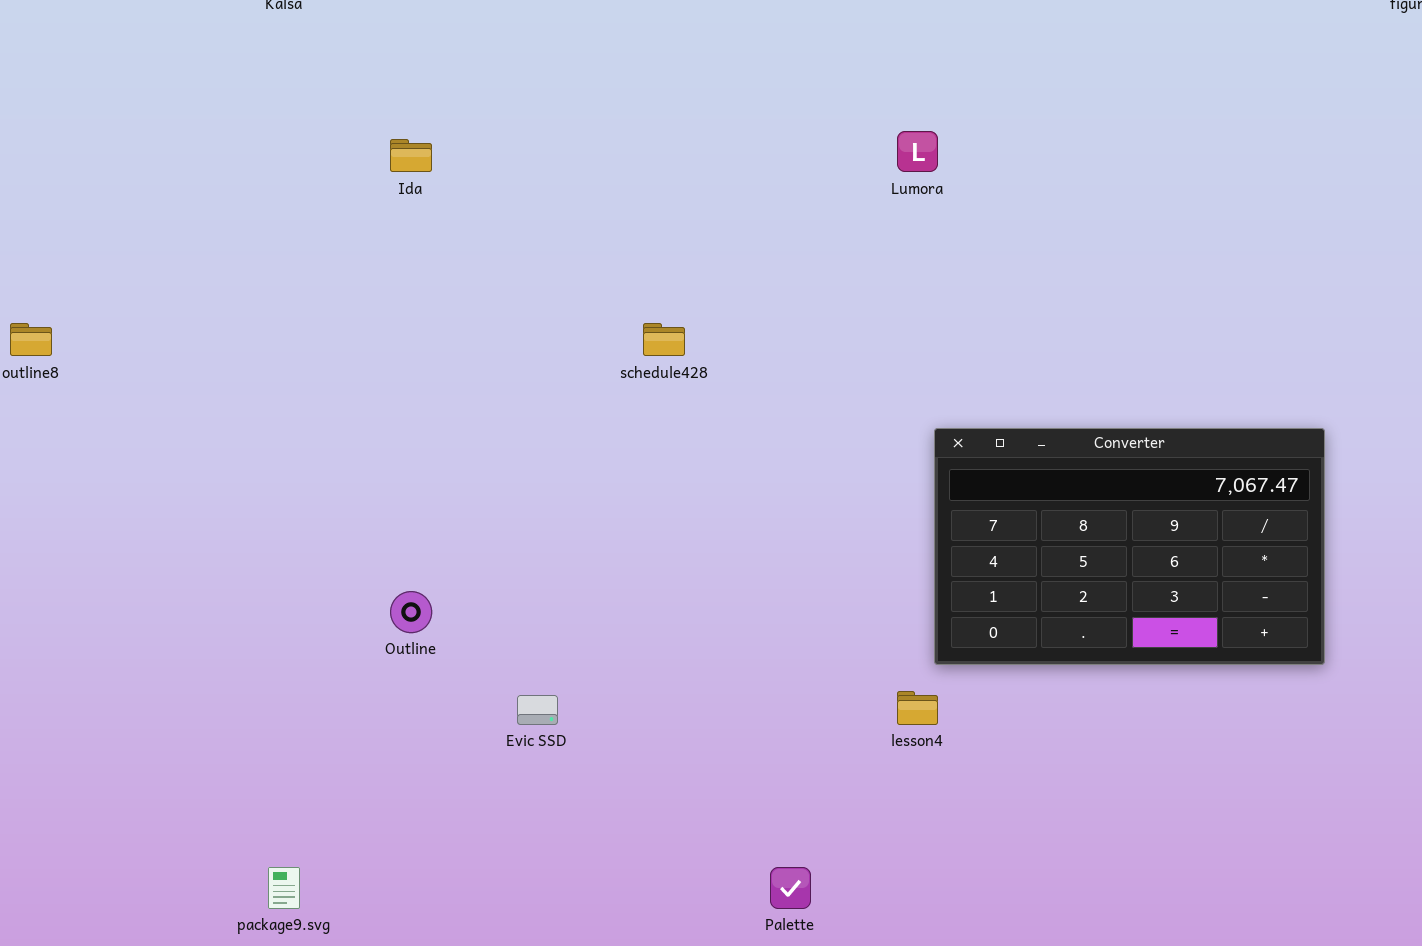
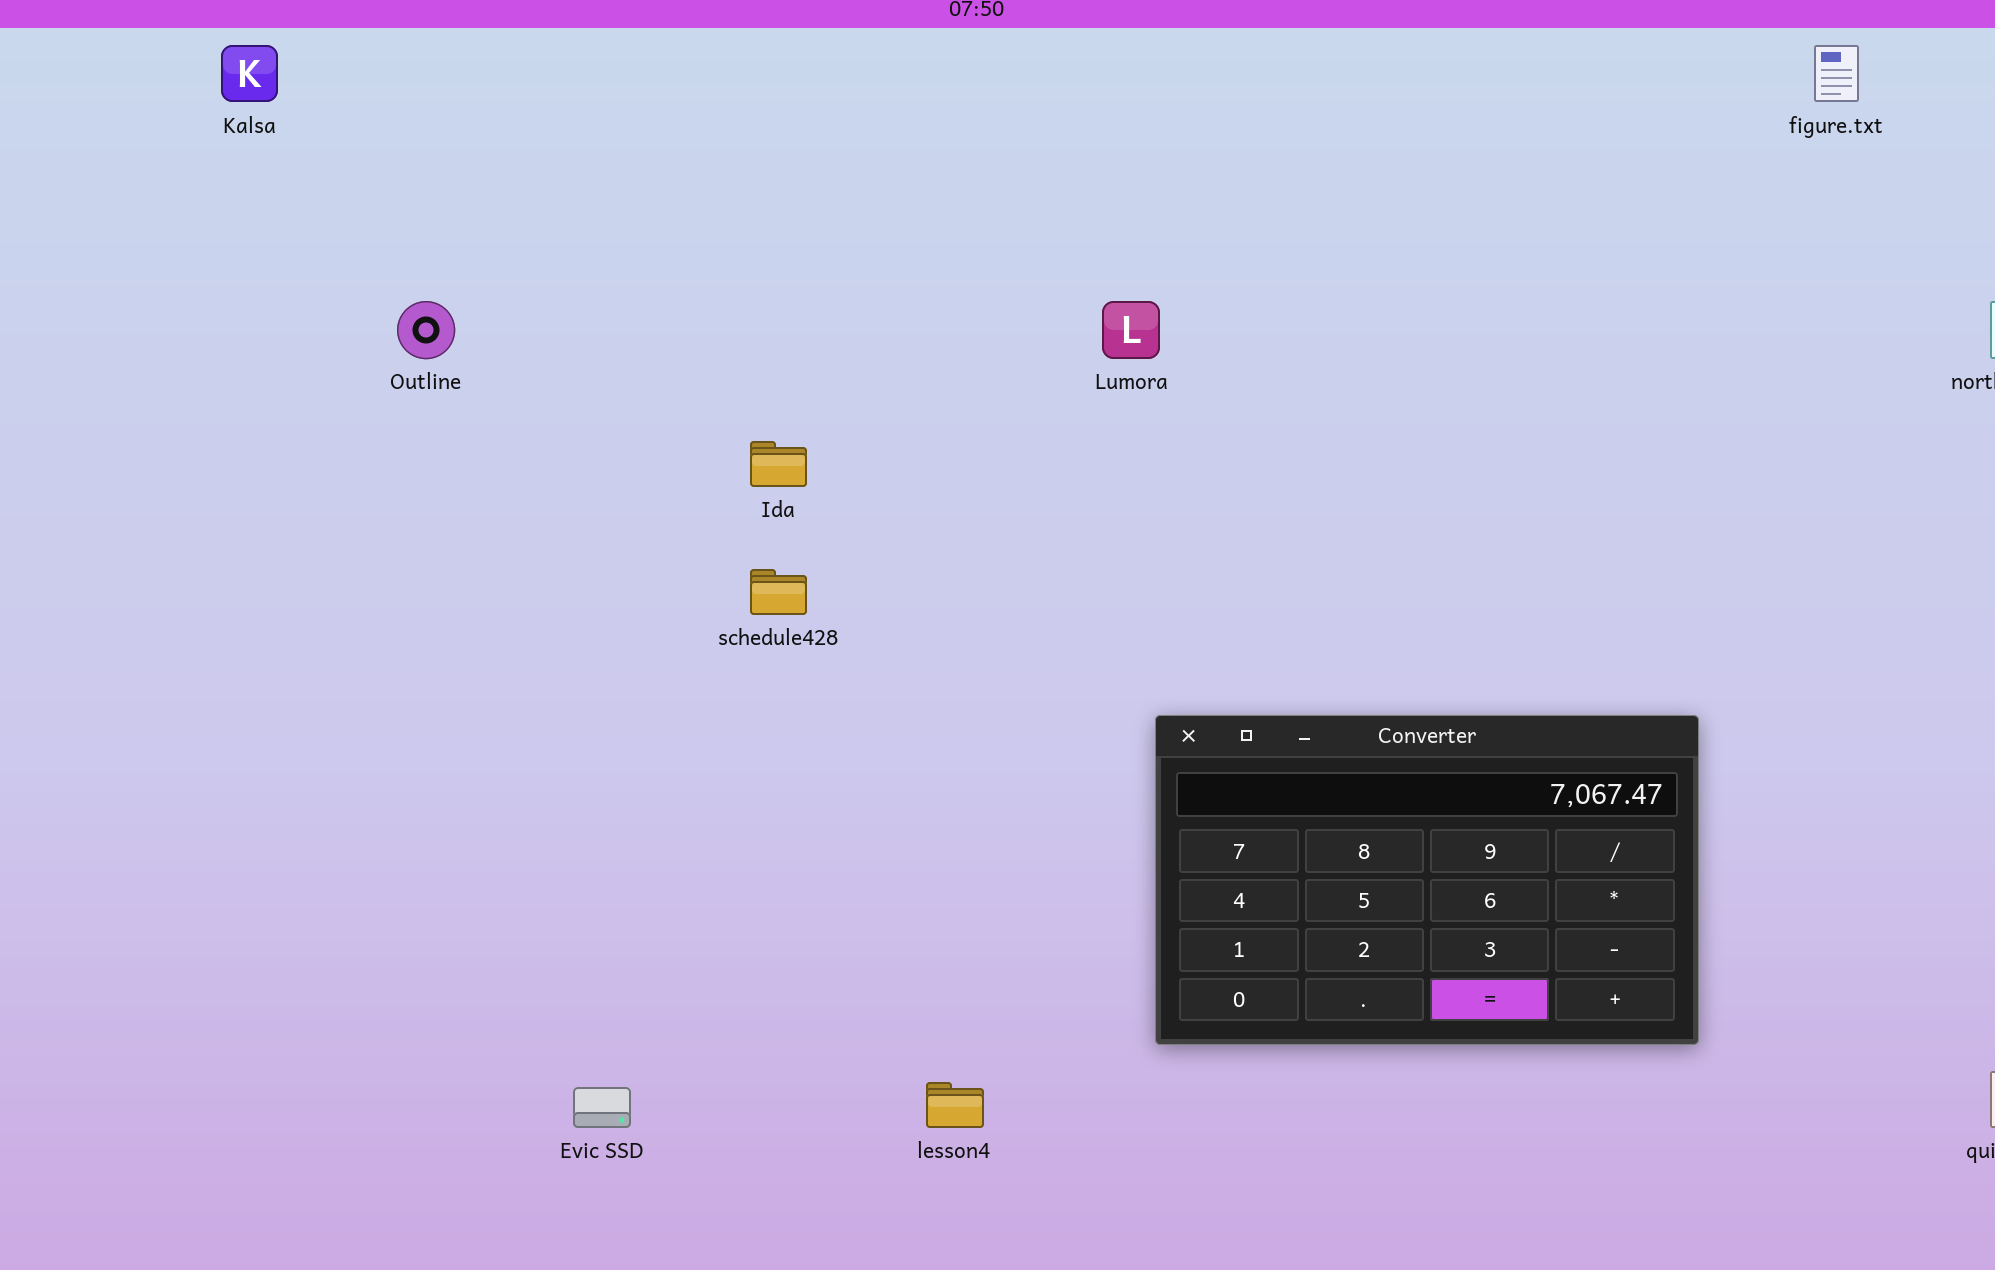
Ida: [390,139,432,172] -> [750,441,807,487], moved
Outline: [390,591,432,633] -> [397,301,455,359], moved
lesson4: [897,691,938,725] -> [926,1082,984,1128], moved

